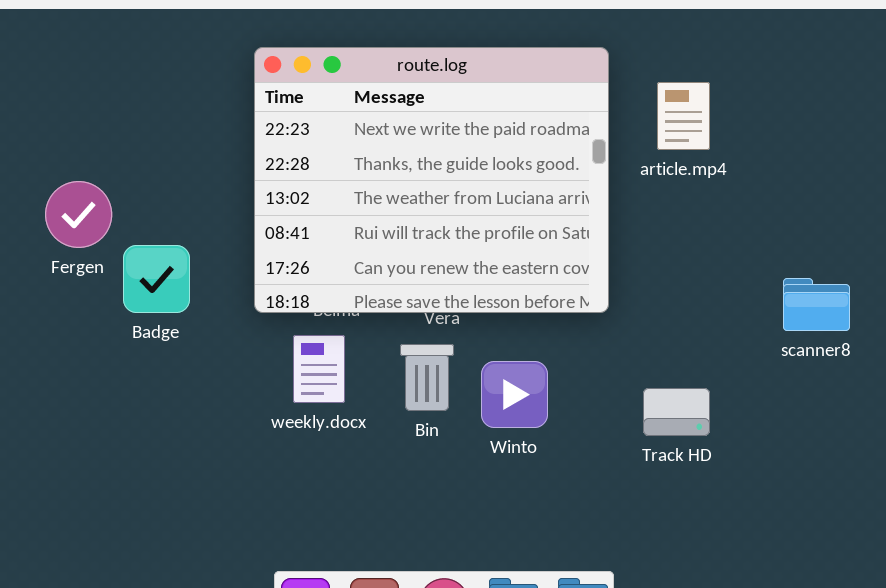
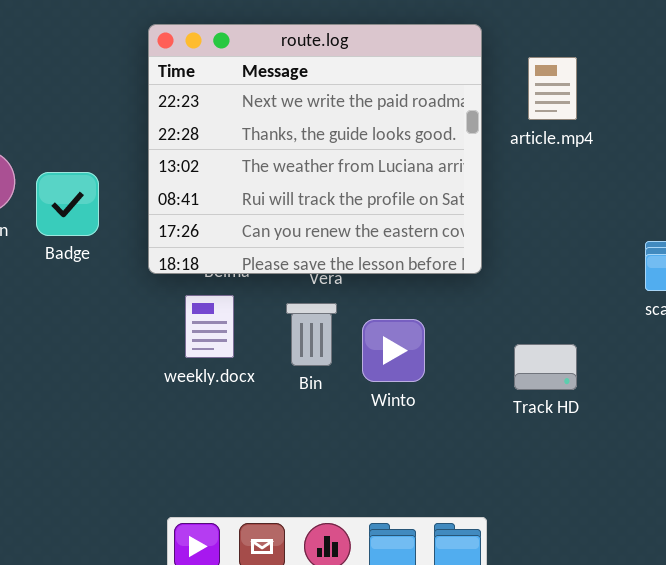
Badge: [123,245,190,313] -> [36,172,99,236], moved

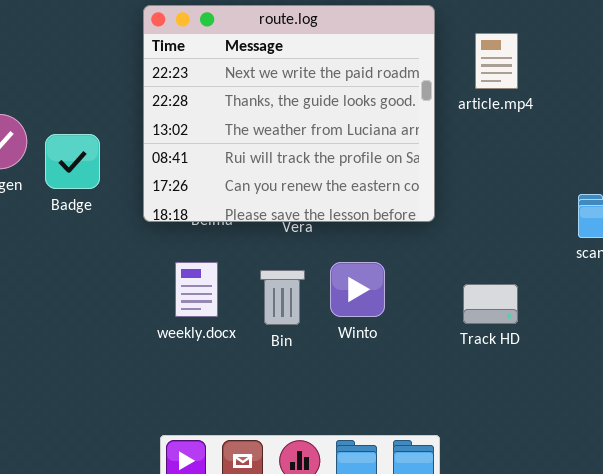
weekly.docx: [185,295,234,358] -> [175,262,218,317], moved
Bin: [286,303,337,366] -> [260,270,305,325], moved

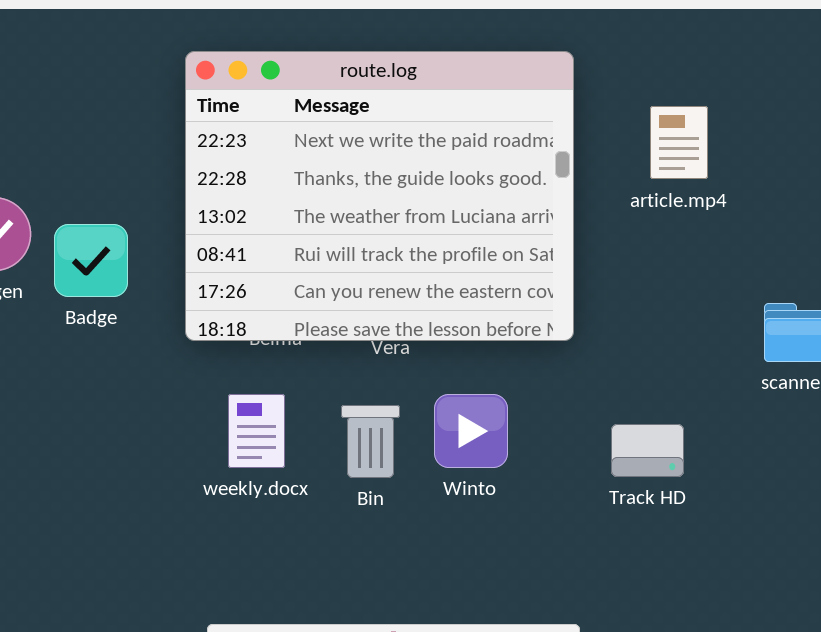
article.mp4: [475,33,518,89] -> [650,106,708,179], moved

